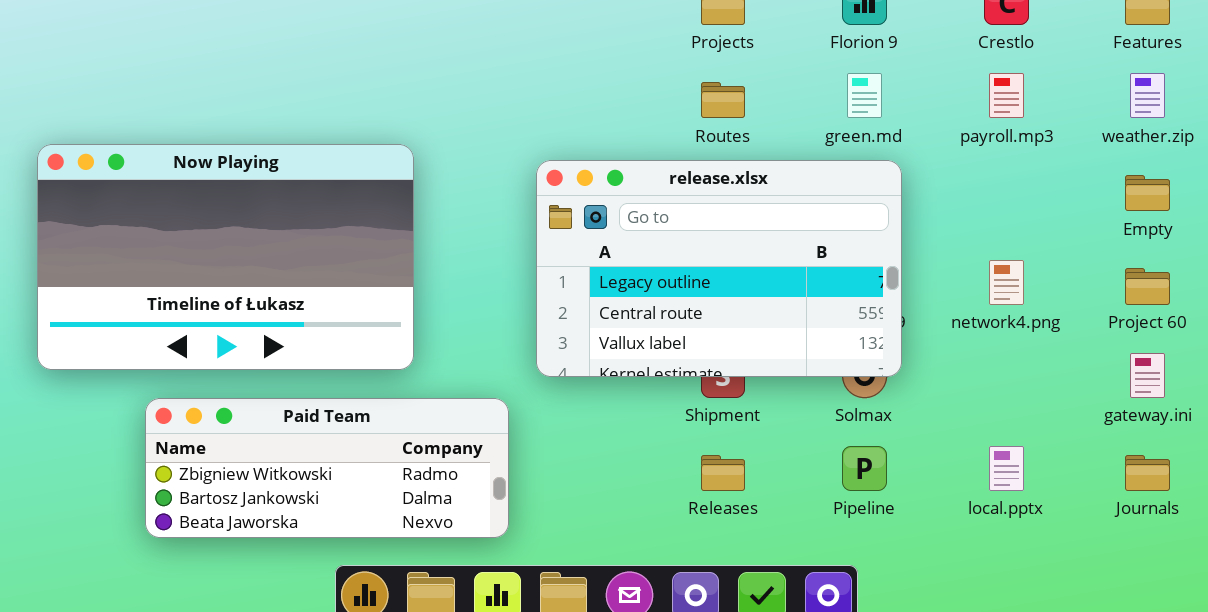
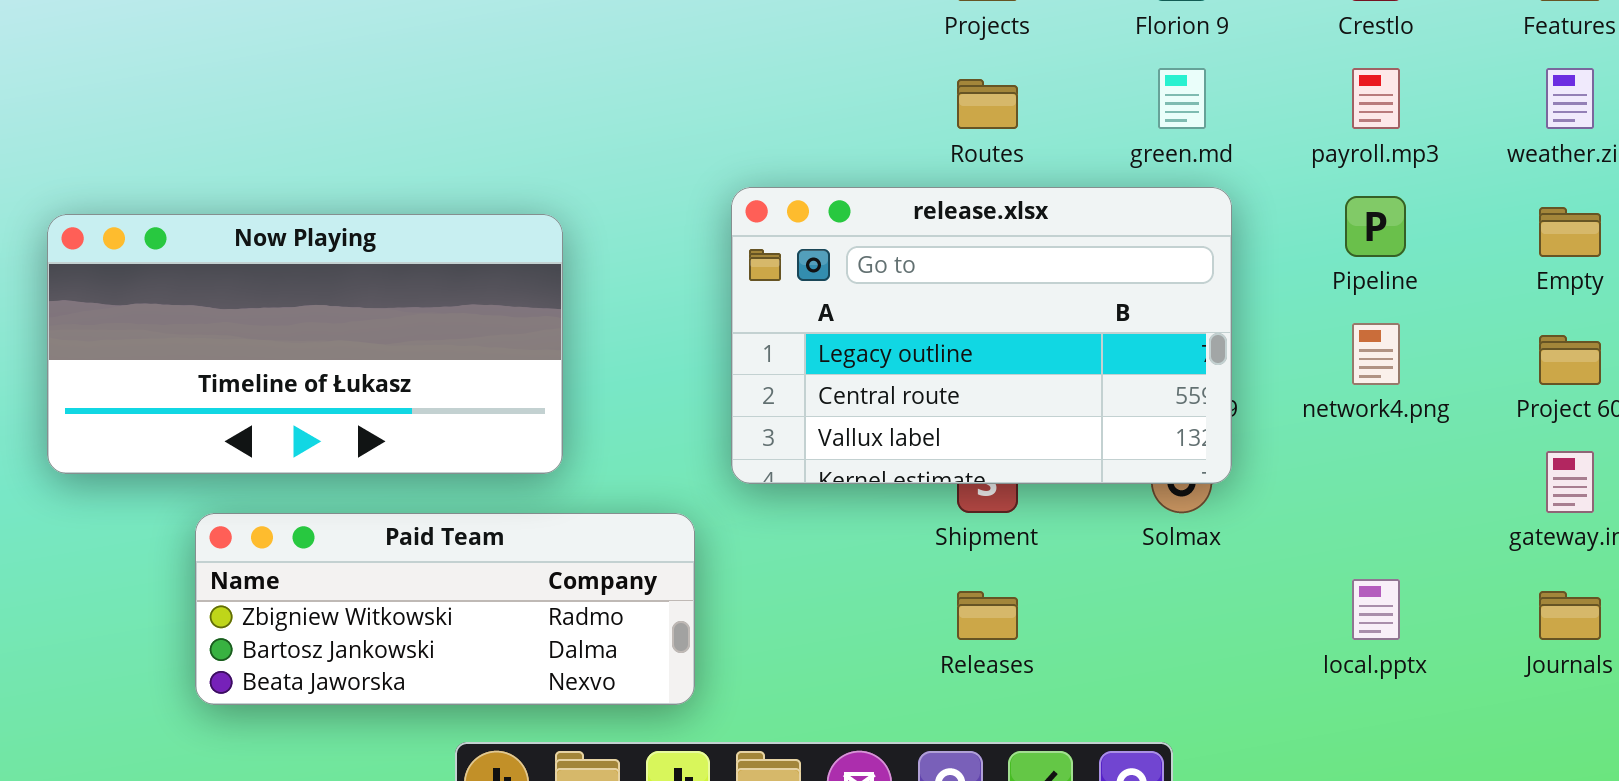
Now Playing: [37,144,414,370] -> [47,214,563,474], resized
Pipeline: [842,446,887,491] -> [1345,196,1406,257], moved

